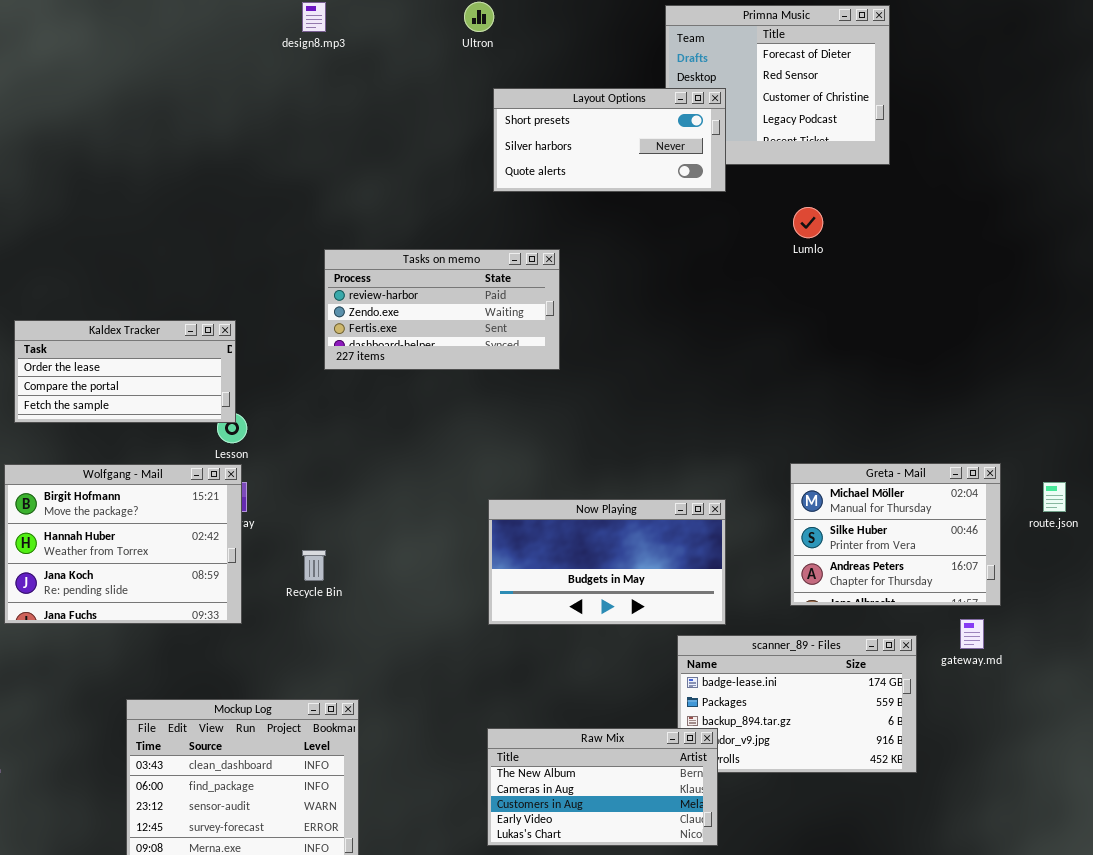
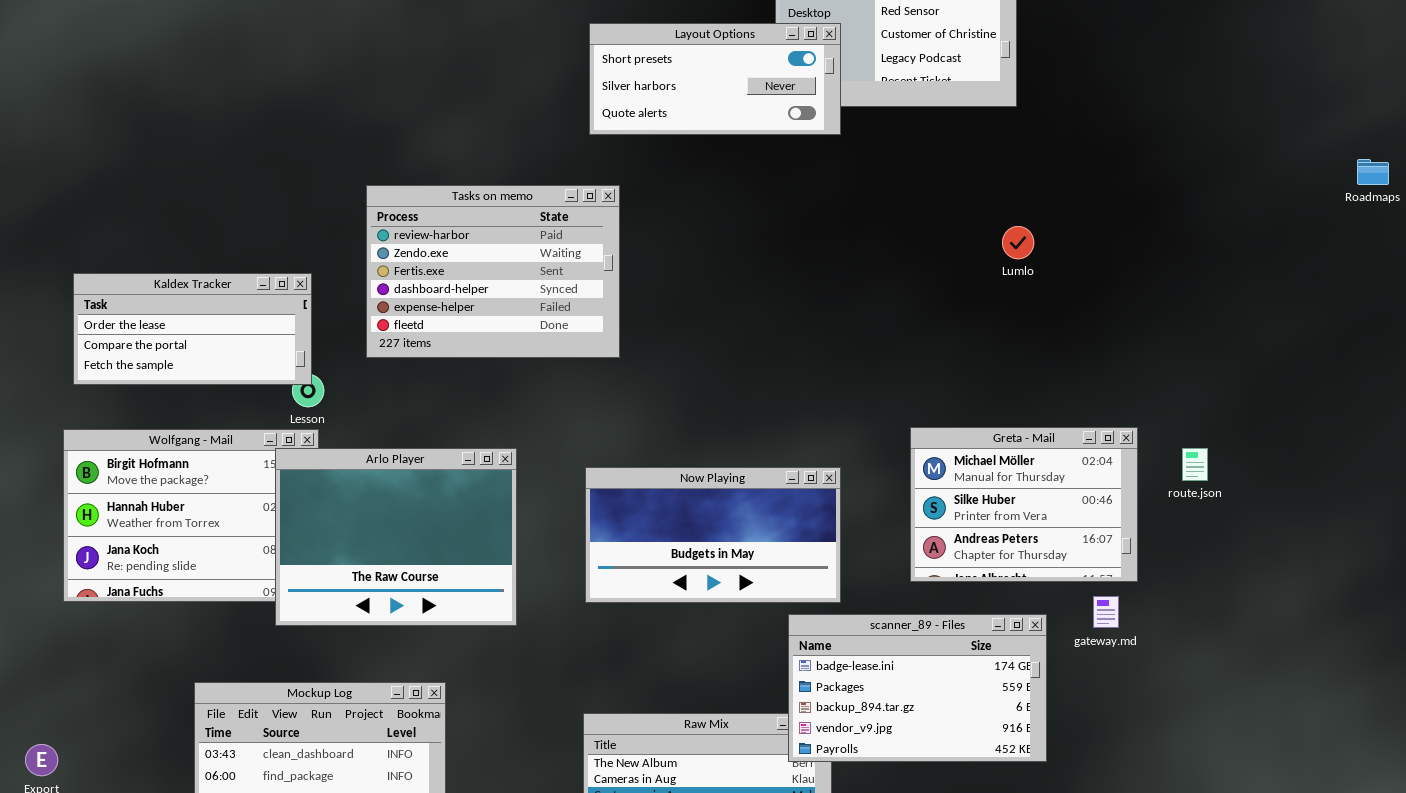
Lumlo: [793,207,823,238] -> [1002,226,1034,259], moved
Tasks on memo: [324,249,560,370] -> [366,185,620,358], moved, resized
Arlo Player: none -> [275,448,517,626], opened
scanner_89 - Files: [677,635,917,773] -> [788,614,1047,762], raised

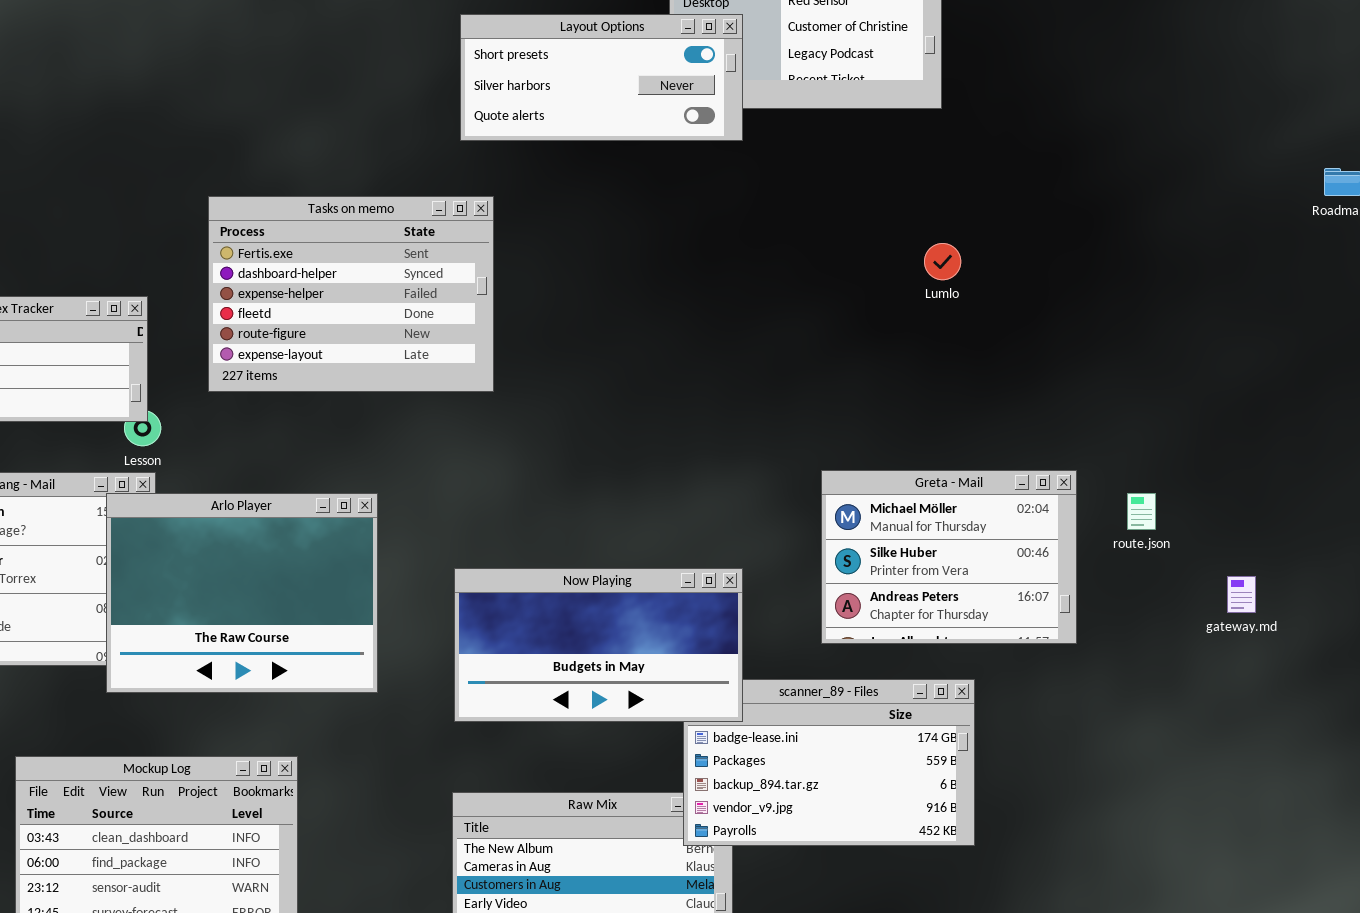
Tasks on memo: [366,185,620,358] -> [208,196,494,392], scrolled down 2 rows
Now Playing: [585,467,841,603] -> [454,568,743,722], moved
gateway.md: [1093,596,1119,628] -> [1227,576,1256,613], moved

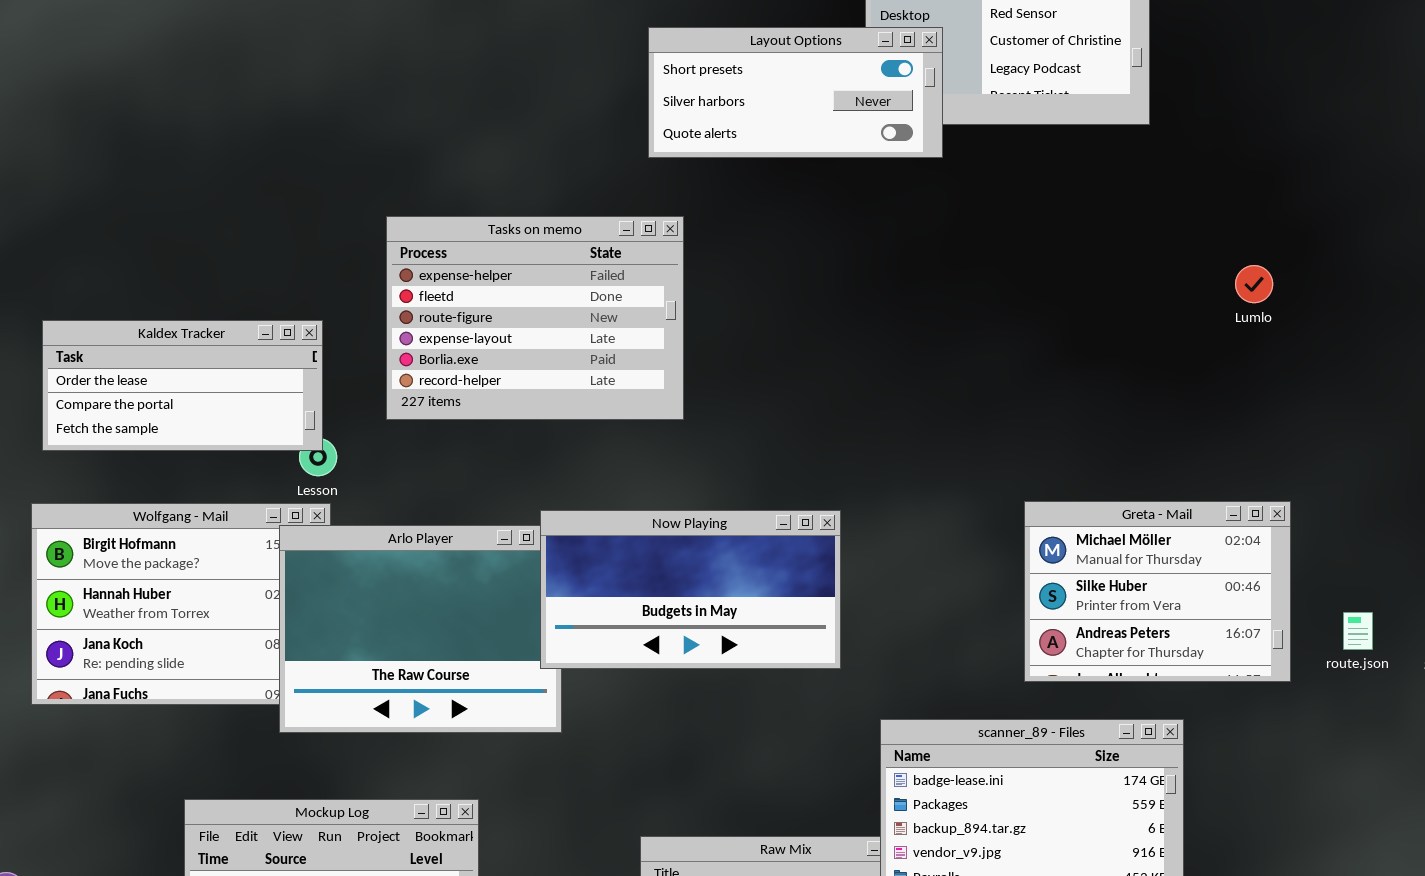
Tasks on memo: [208,196,494,392] -> [386,216,684,420], scrolled down 2 rows
Lumlo: [924,243,961,280] -> [1235,265,1273,303], moved
route.json: [1127,493,1156,530] -> [1343,612,1373,650], moved
Now Playing: [454,568,743,722] -> [540,510,841,669], moved

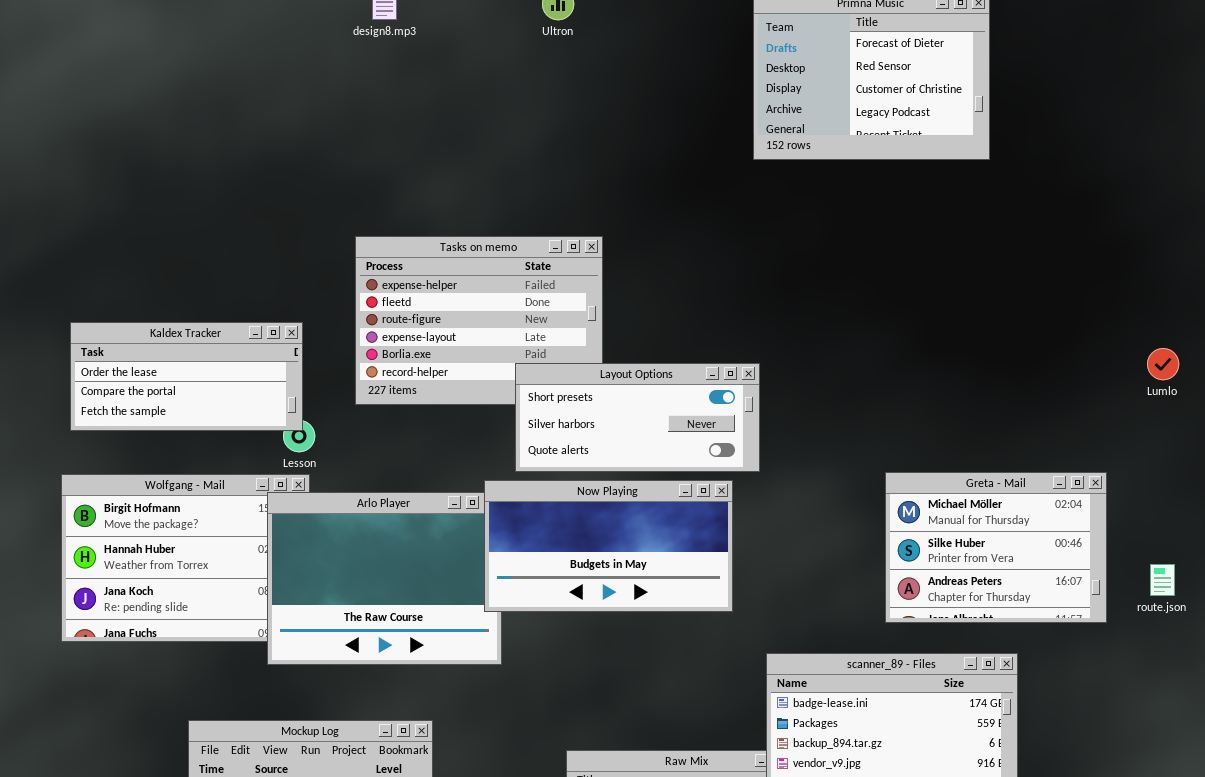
Layout Options: [648,27,943,158] -> [515,363,760,472], moved
Lumlo: [1235,265,1273,303] -> [1147,348,1179,380], moved

